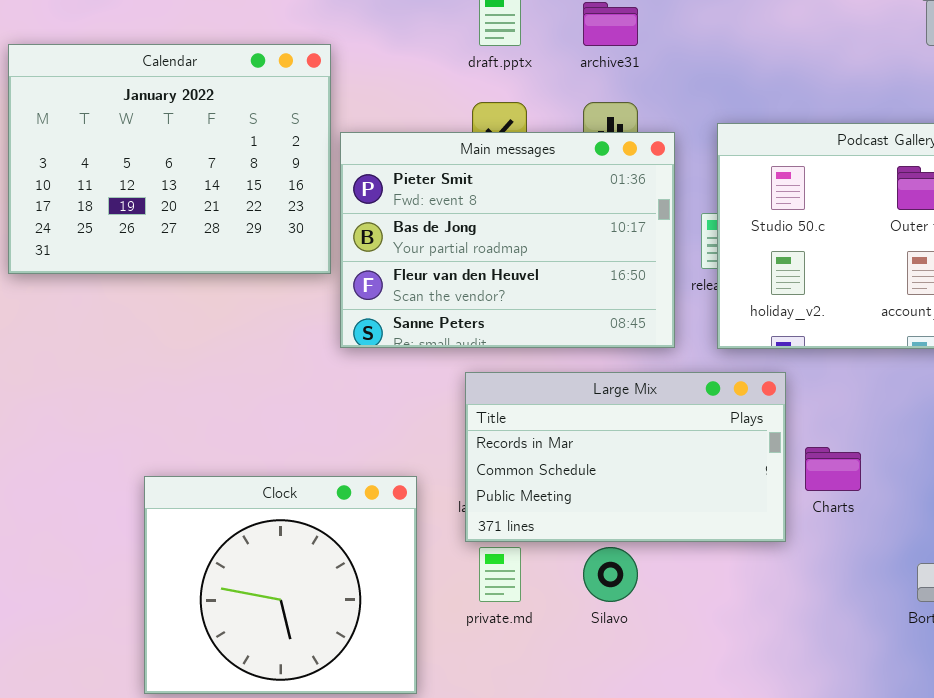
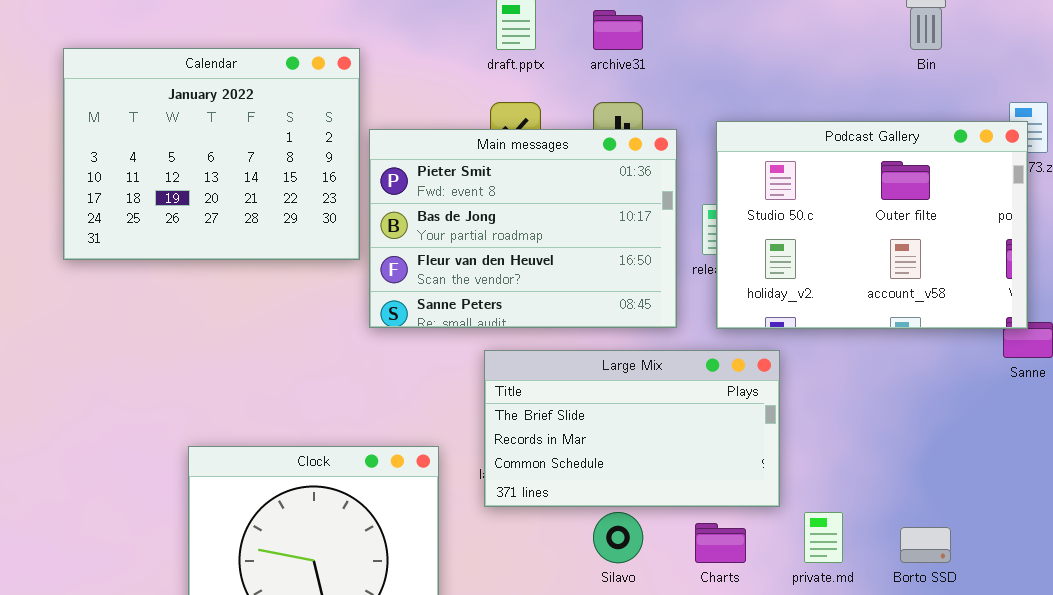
Large Mix: [465,372,786,542] -> [484,350,780,507], scrolled up 1 row
Charts: [805,447,861,491] -> [695,523,746,563], moved
private.md: [479,547,521,602] -> [804,512,843,563], moved

